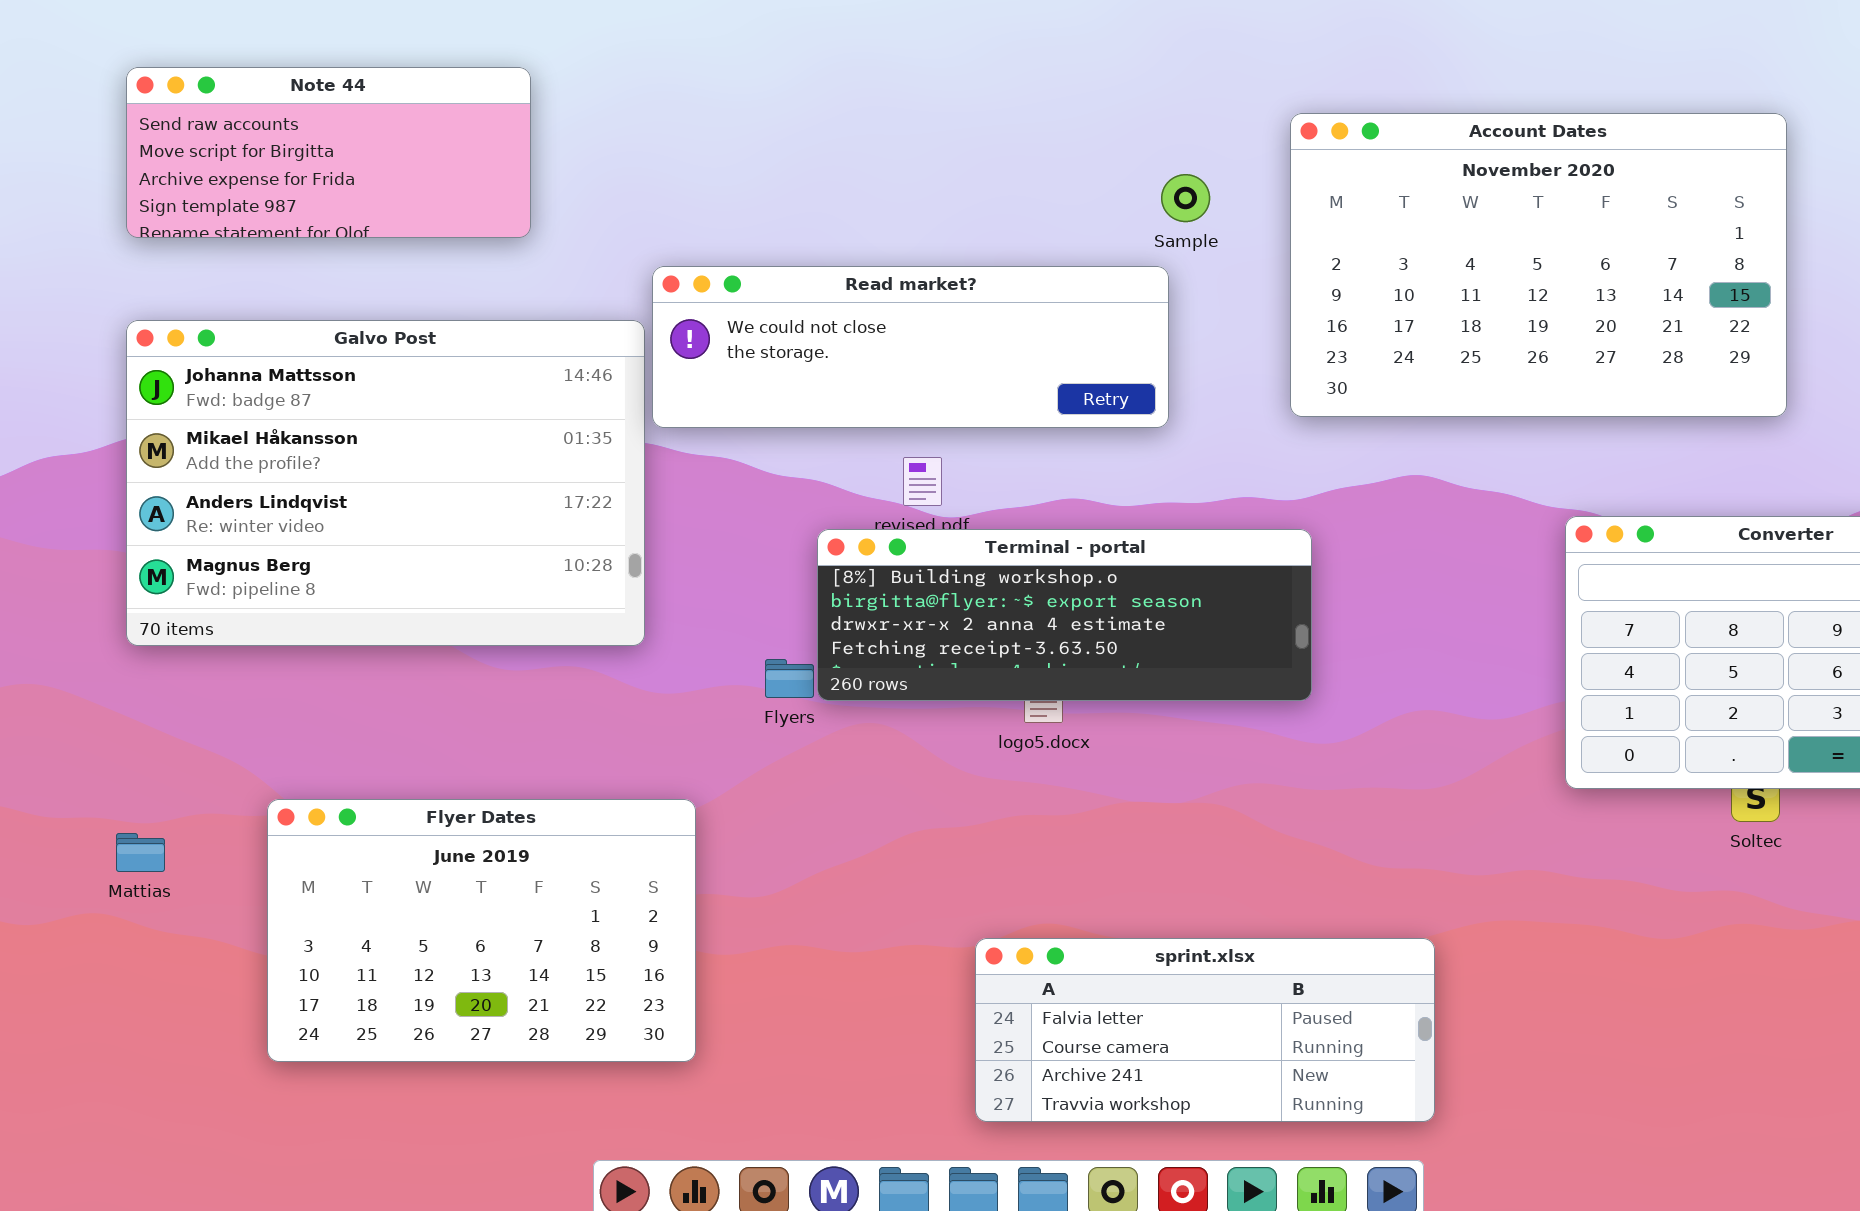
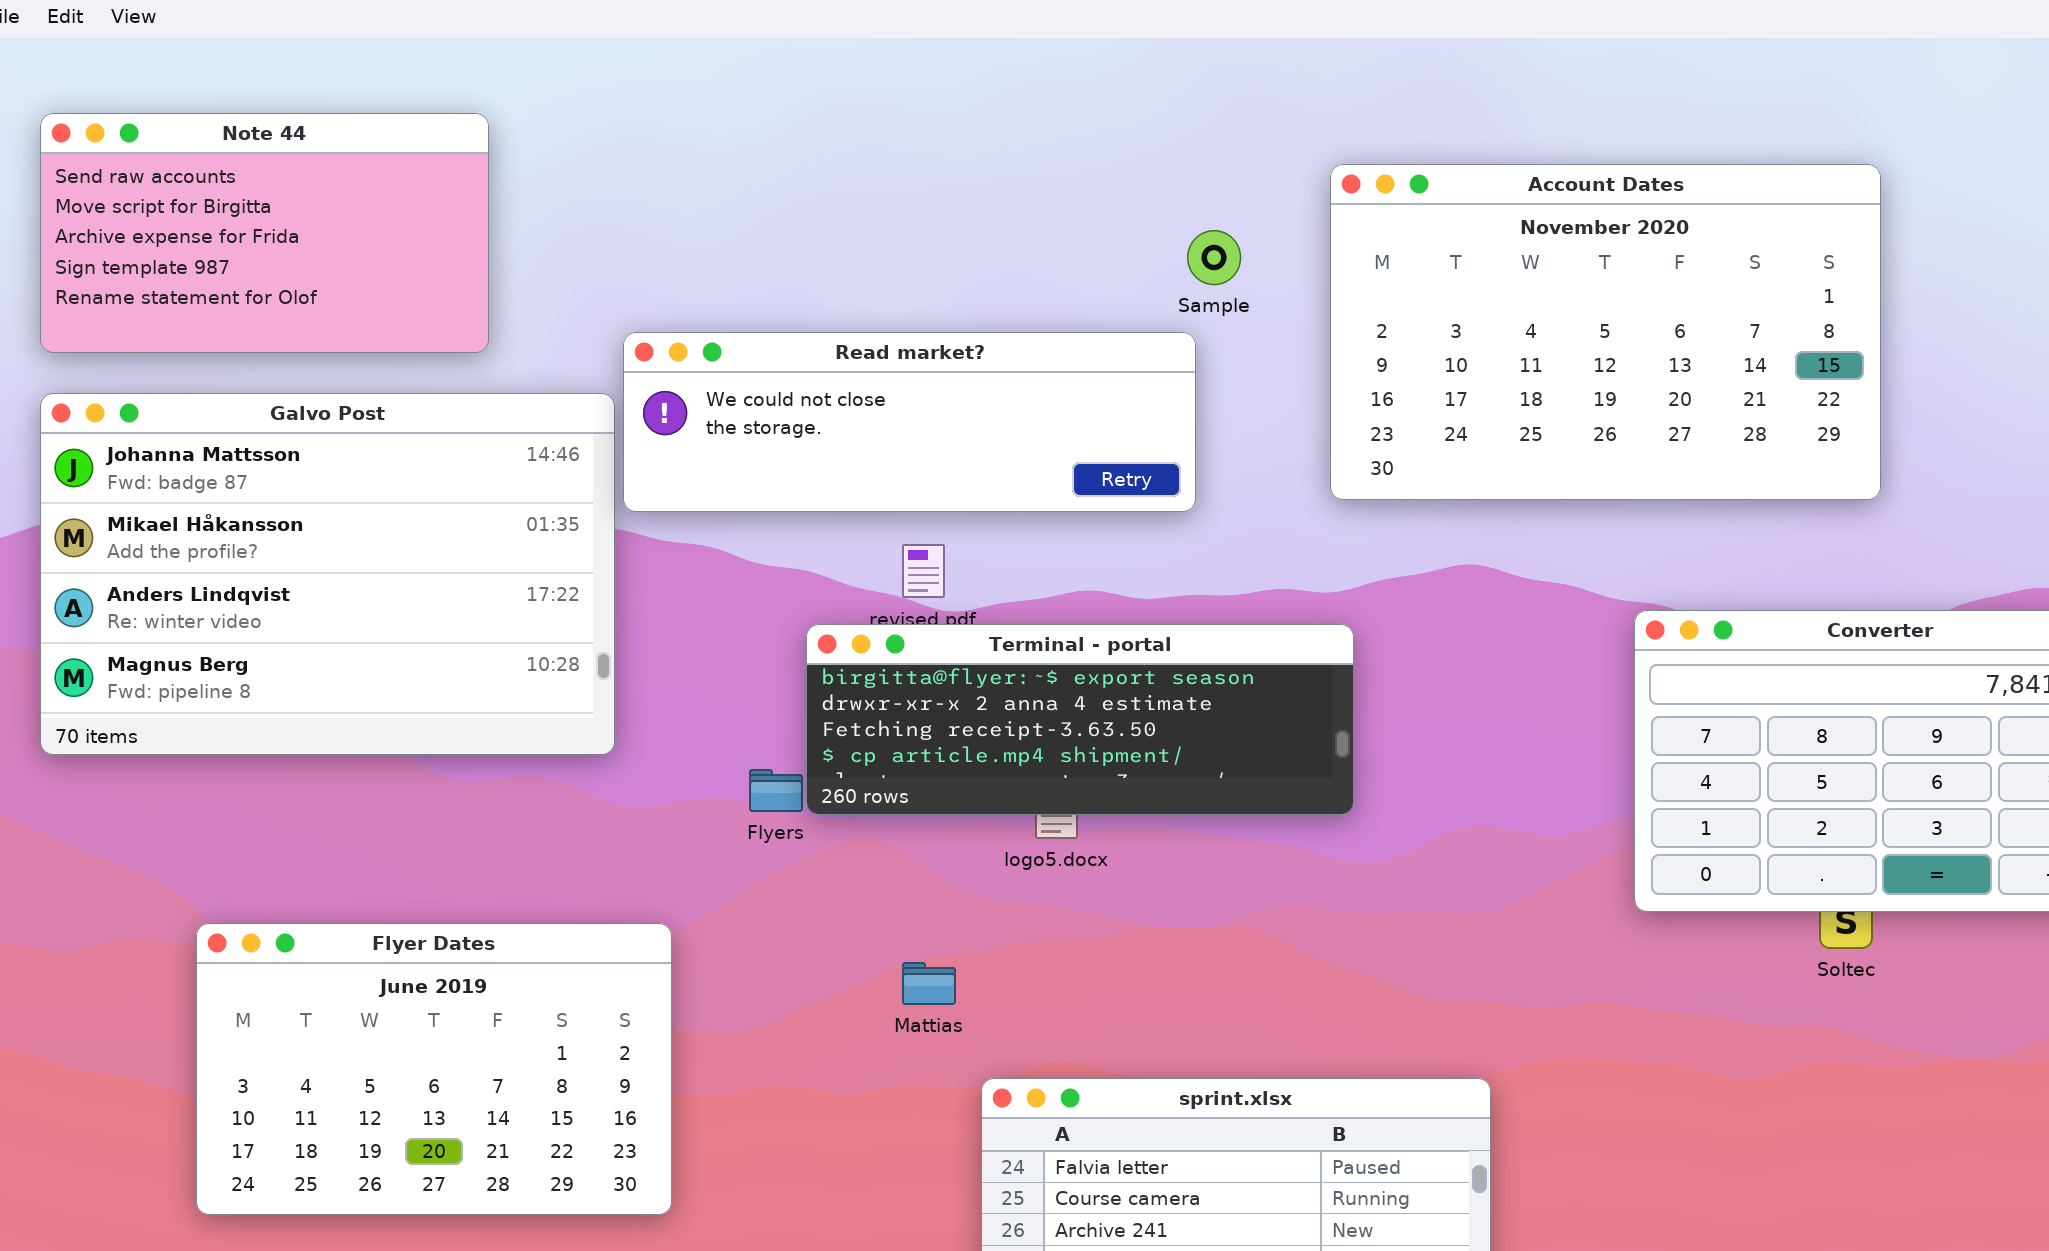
Note 44: [126,67,531,238] -> [40,113,489,353], resized
Terminal - portal: [817,529,1312,701] -> [806,624,1354,815], scrolled down 1 row
Mattias: [116,833,165,872] -> [902,962,956,1005], moved

